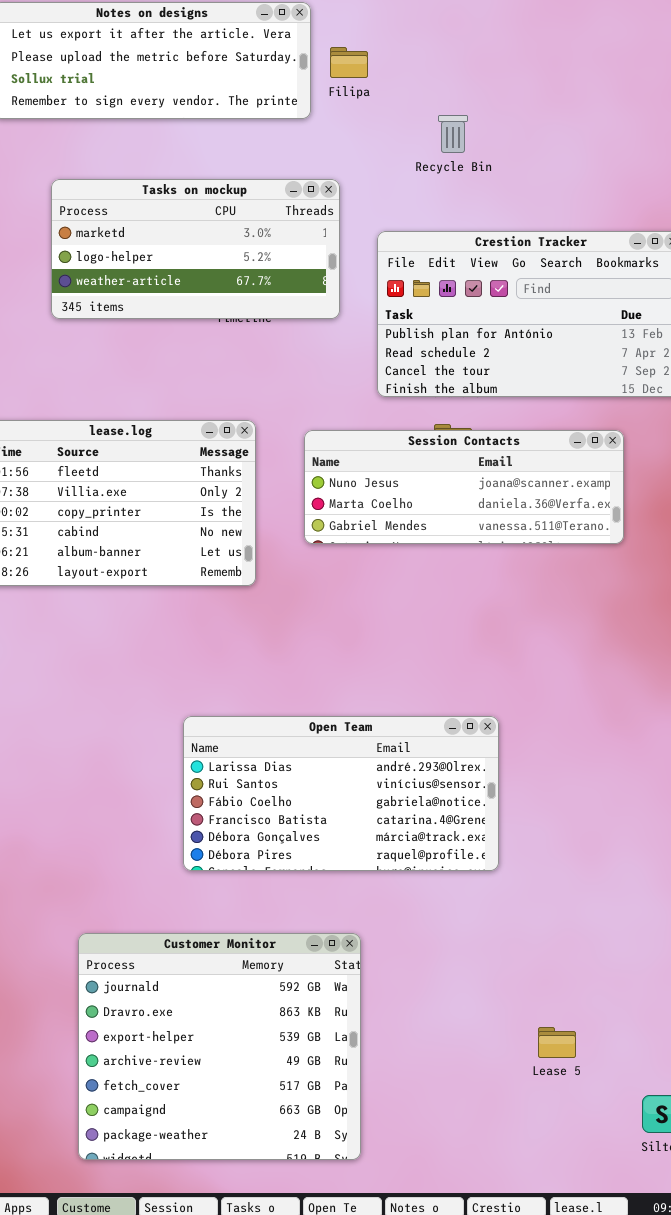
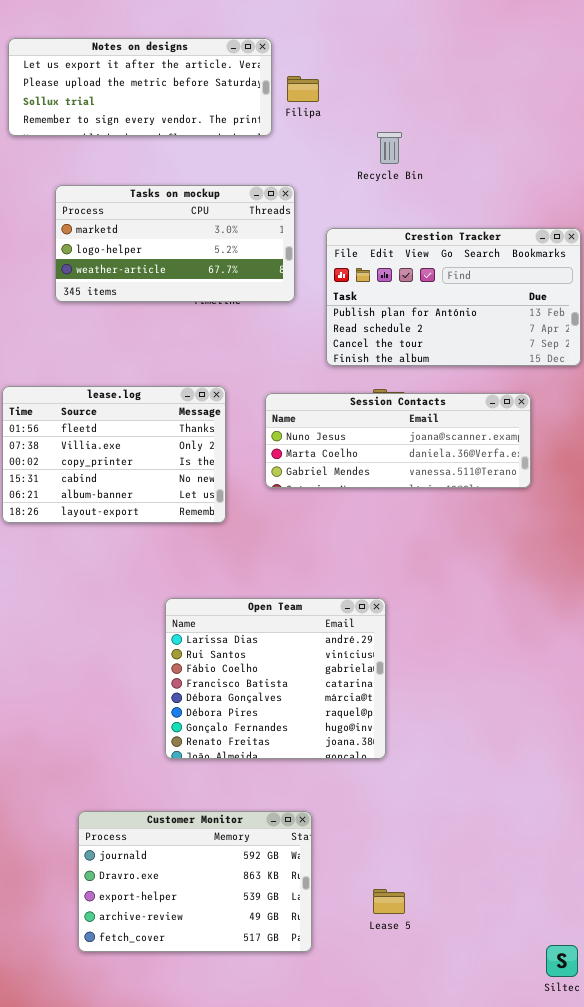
Open Team: [183,716,499,871] -> [165,598,386,759], resized
Customer Monitor: [78,933,361,1160] -> [78,811,312,952], resized
Lease 5: [538,1027,576,1058] -> [373,889,405,914], moved

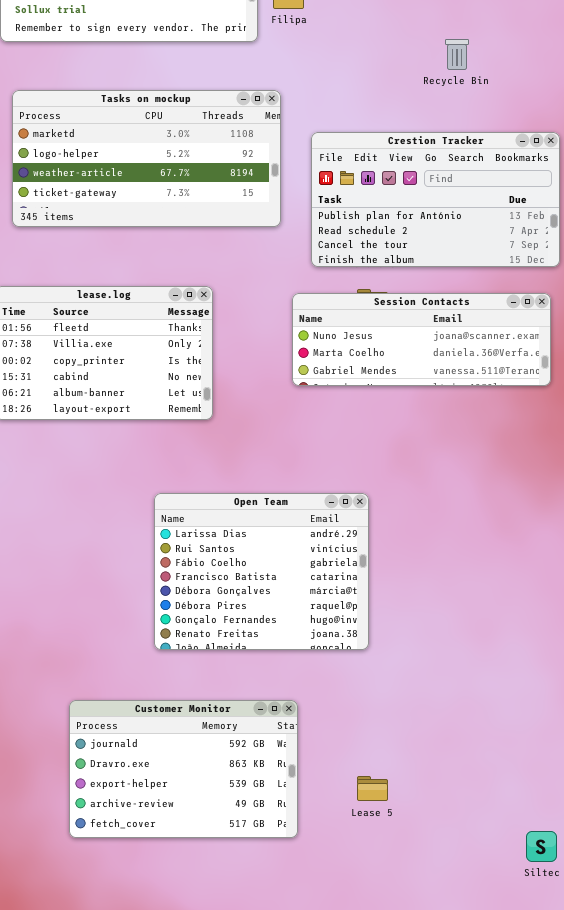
Recycle Bin: [377,132,402,164] -> [445,39,469,70], moved
Tasks on mockup: [55,185,295,302] -> [12,90,281,227], resized
Session Contacts: [265,393,531,488] -> [292,293,551,386], moved

